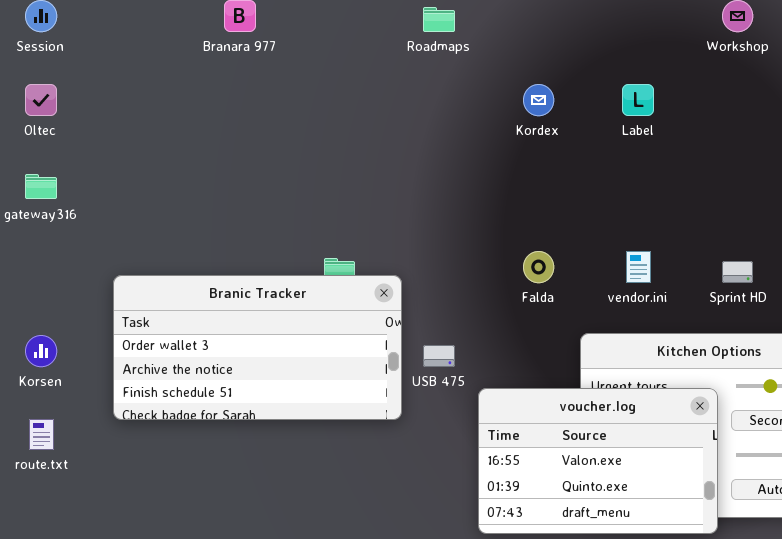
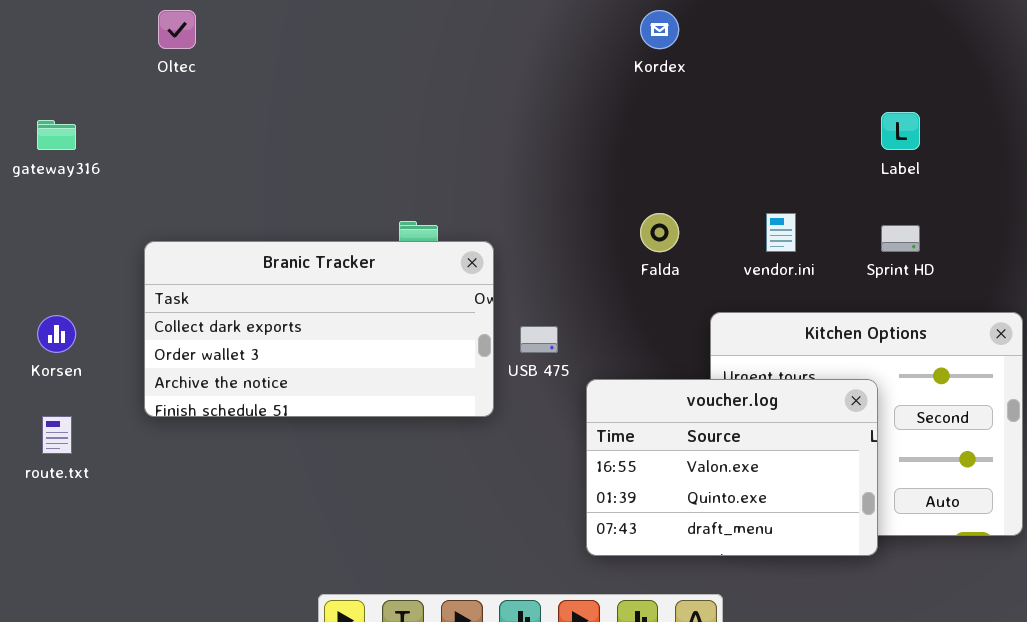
Oltec: [25,84,57,116] -> [158,10,196,49], moved
Label: [622,84,654,116] -> [881,112,920,150], moved
Branic Tracker: [113,275,402,420] -> [144,241,494,417], scrolled up 1 row

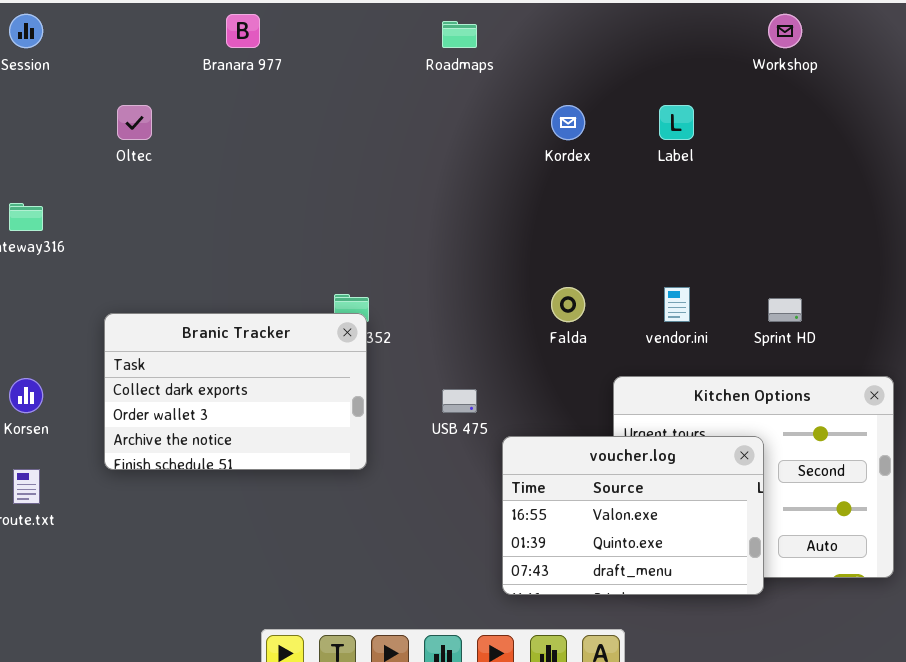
Label: [881,112,920,150] -> [659,105,694,140], moved
Branic Tracker: [144,241,494,417] -> [104,313,367,470], resized

